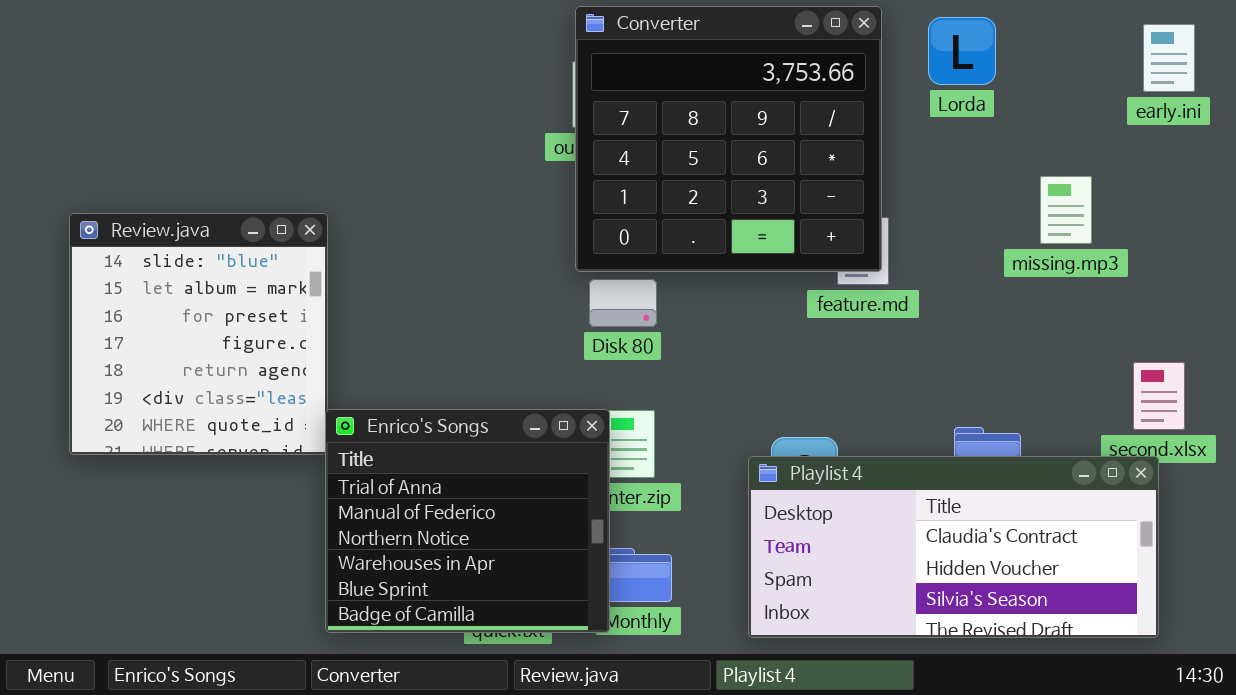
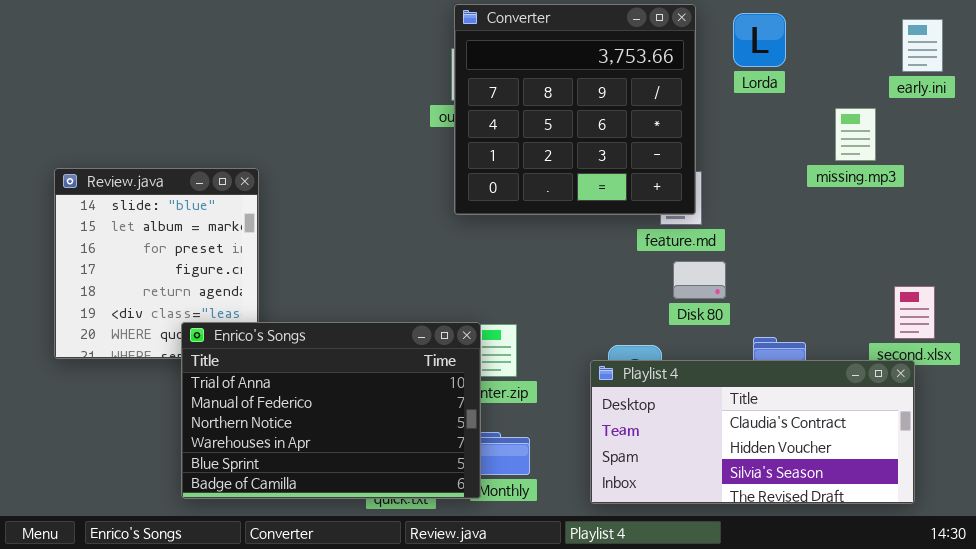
missing.mp3: [1040,176,1092,244] -> [835,108,876,161], moved
Disk 80: [589,279,657,327] -> [673,261,726,299], moved
Enrico's Songs: [325,409,610,633] -> [181,322,481,499], resized

